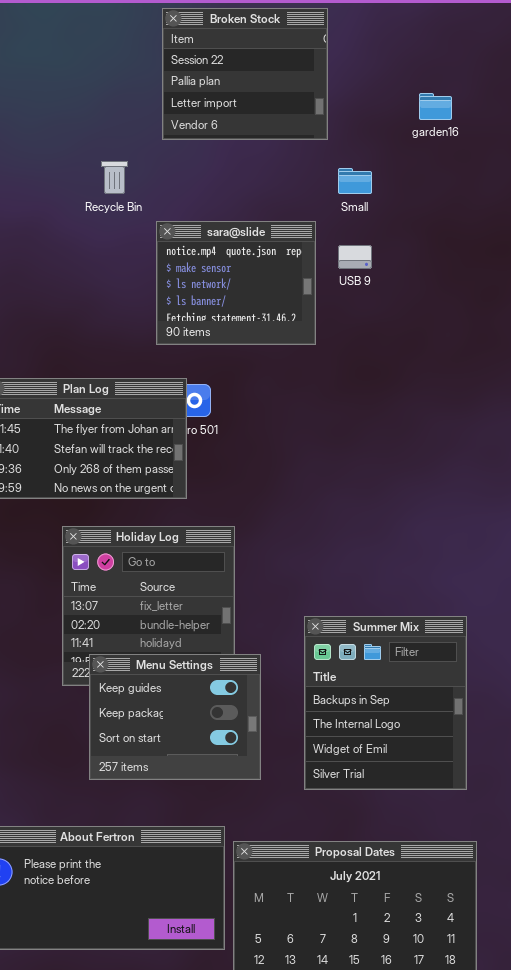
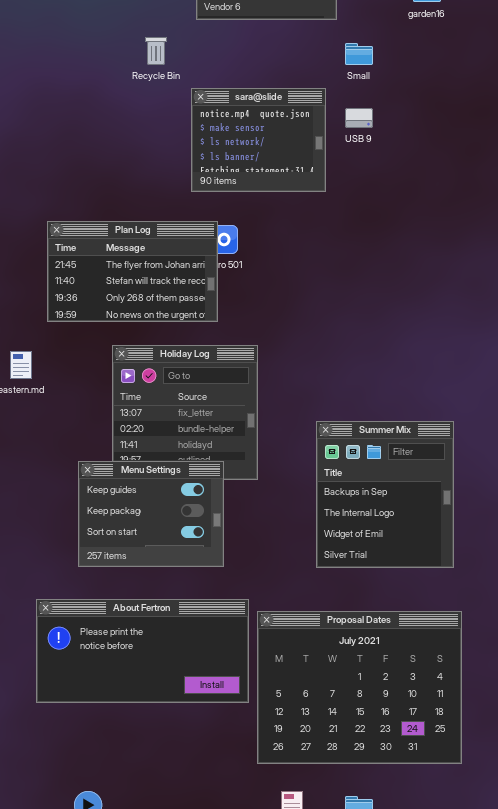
Menu Settings: [89,654,261,780] -> [78,461,224,567], moved

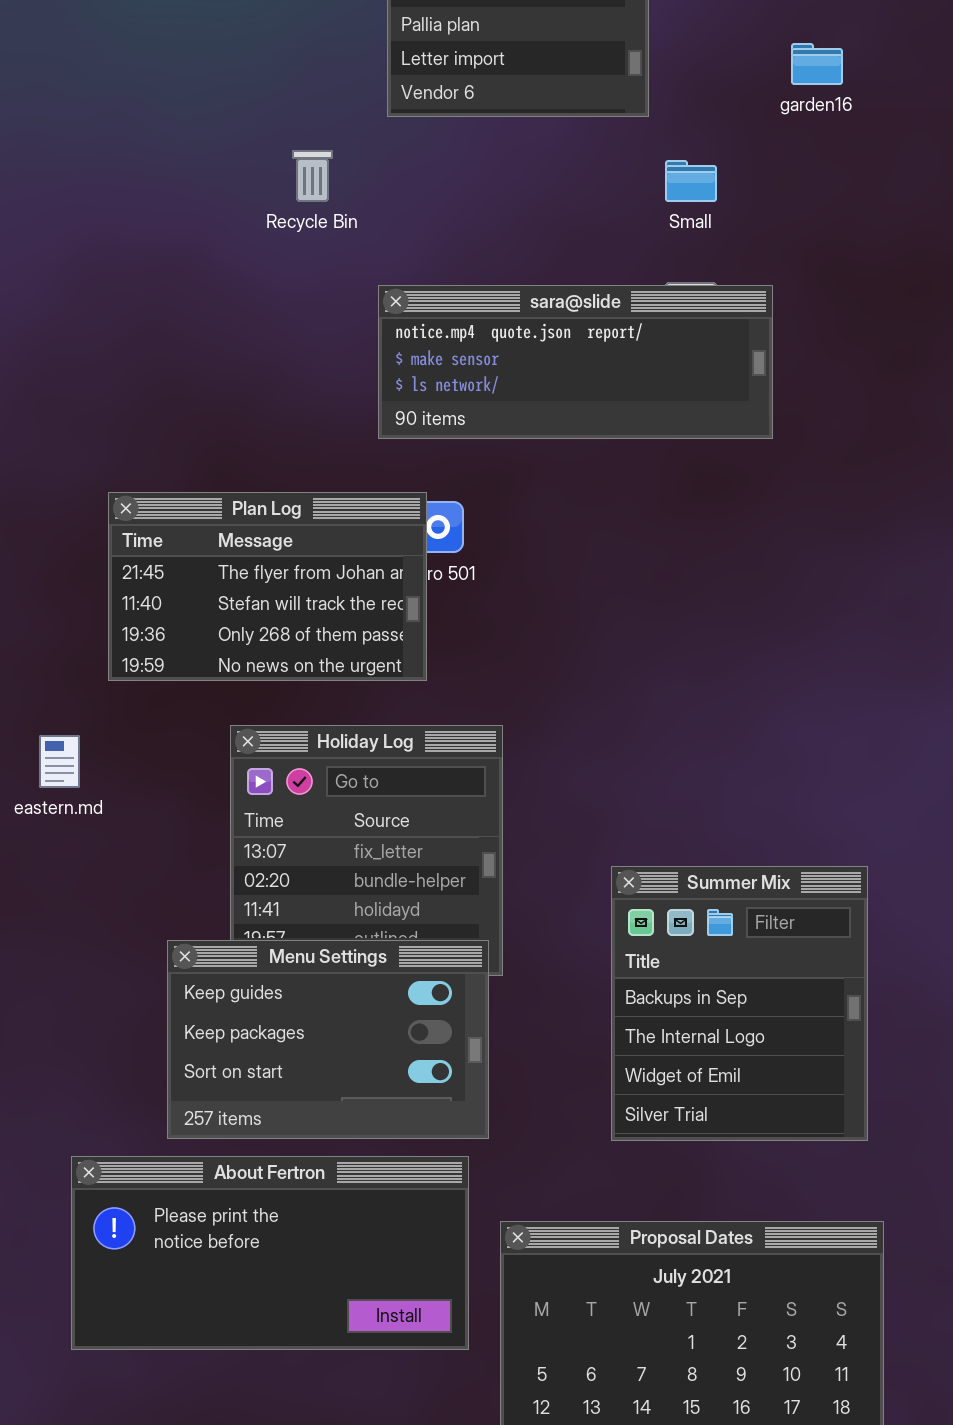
sara@slide: [191,88,326,192] -> [378,285,773,439], resized
Menu Settings: [78,461,224,567] -> [167,940,489,1139], resized
About Fertron: [36,599,249,703] -> [71,1156,469,1350], moved

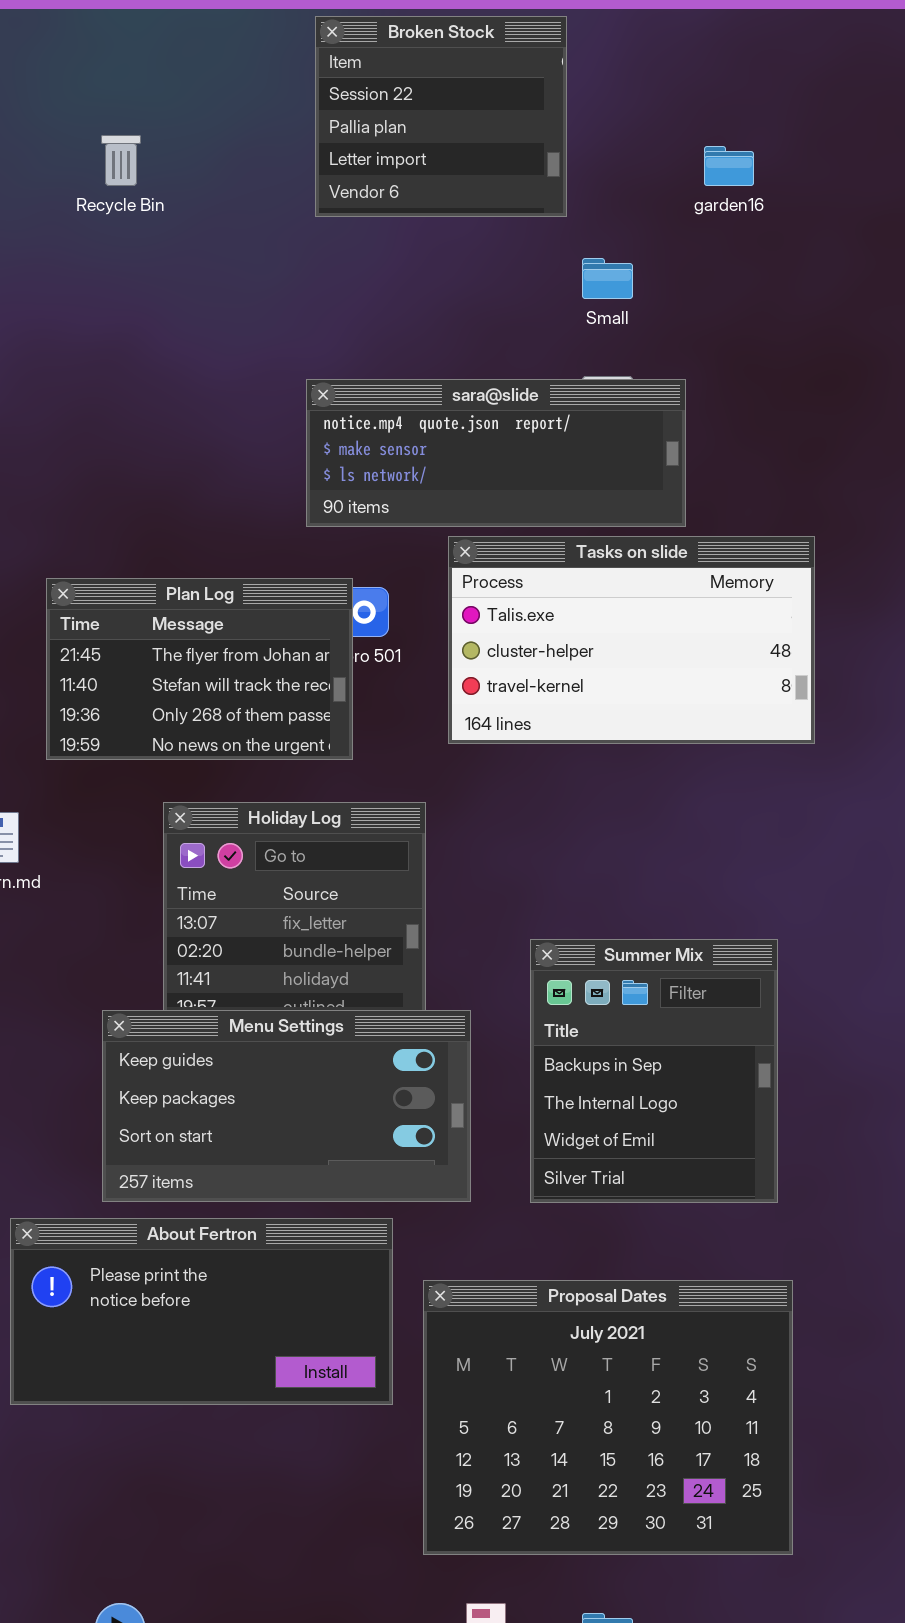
Recycle Bin: [292,150,333,202] -> [101,135,141,186], moved
Tasks on slide: none -> [448,536,815,744], opened
Menu Settings: [167,940,489,1139] -> [102,1010,471,1202], resized

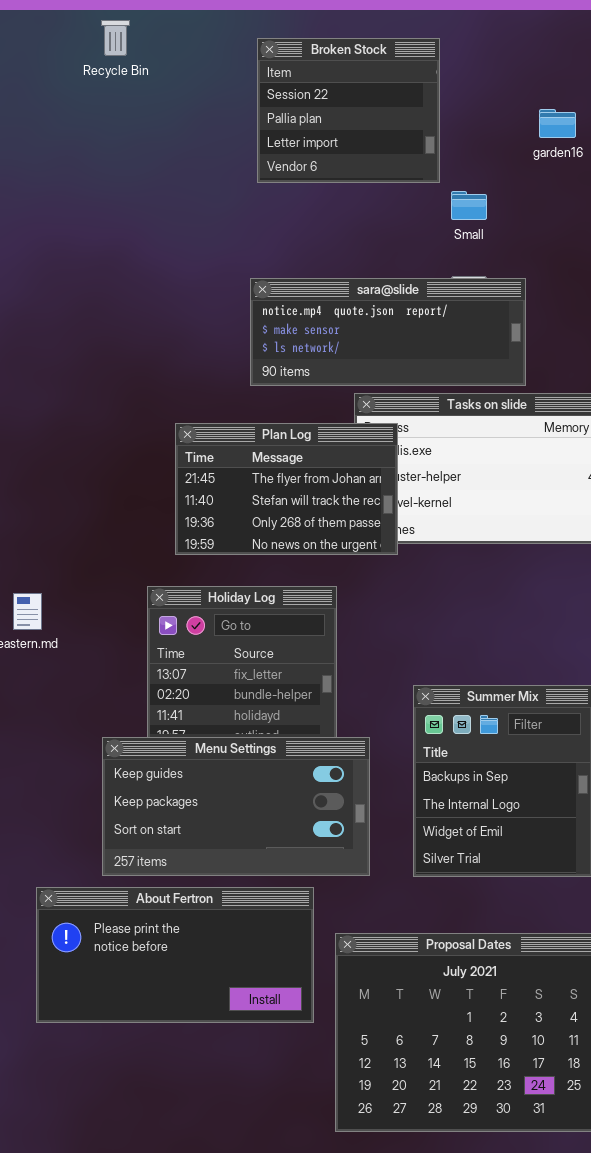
Broken Stock: [315,16,567,217] -> [257,38,440,183], moved
Recycle Bin: [101,135,141,186] -> [101,20,130,56], moved
Plan Log: [46,578,353,760] -> [175,423,398,555], moved

